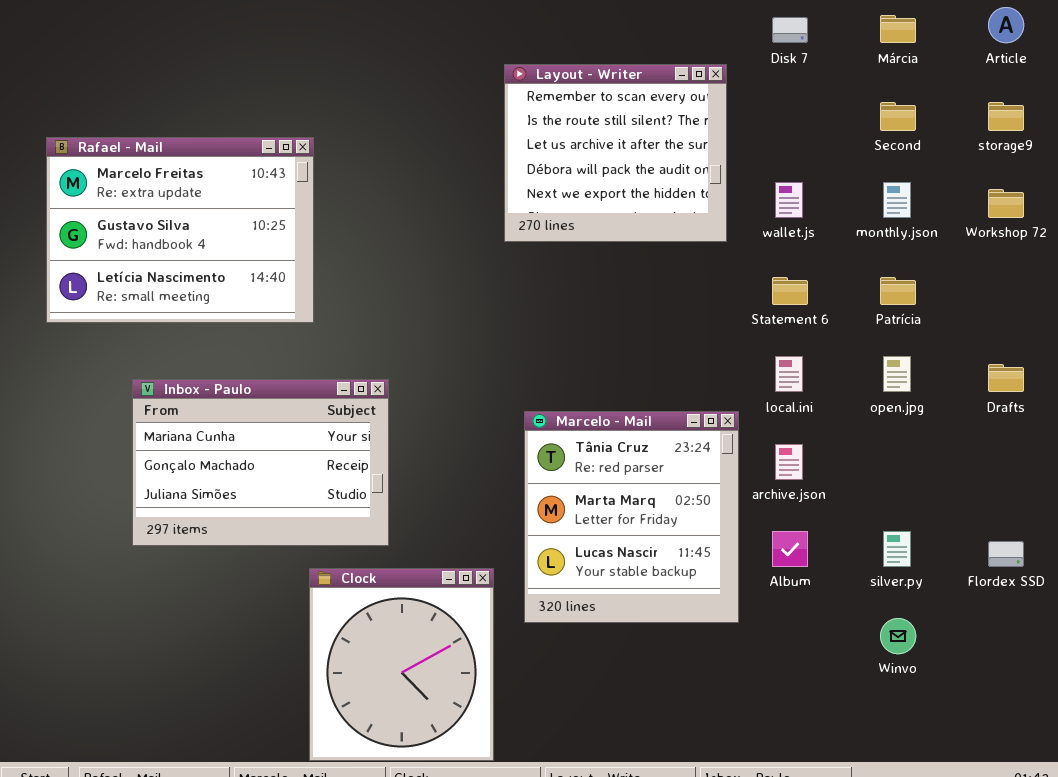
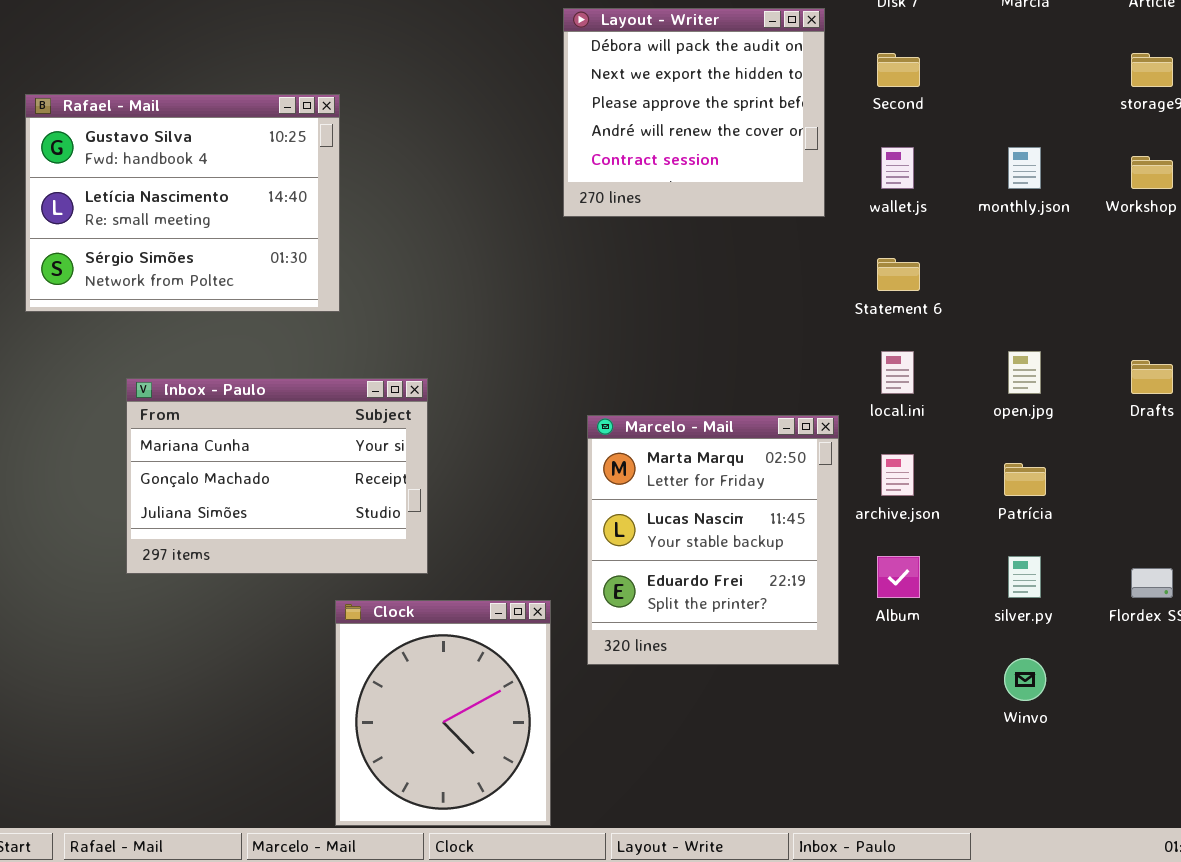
Layout - Writer: [504,64,727,242] -> [563,8,825,217], scrolled down 3 rows
Second: [880,102,916,131] -> [877,53,920,87], moved
Rafael - Mail: [46,137,314,323] -> [25,94,340,312], scrolled down 1 row
Patrícia: [880,277,916,305] -> [1004,463,1046,496], moved
Marcelo - Mail: [524,411,739,623] -> [587,415,839,665], scrolled down 1 row

